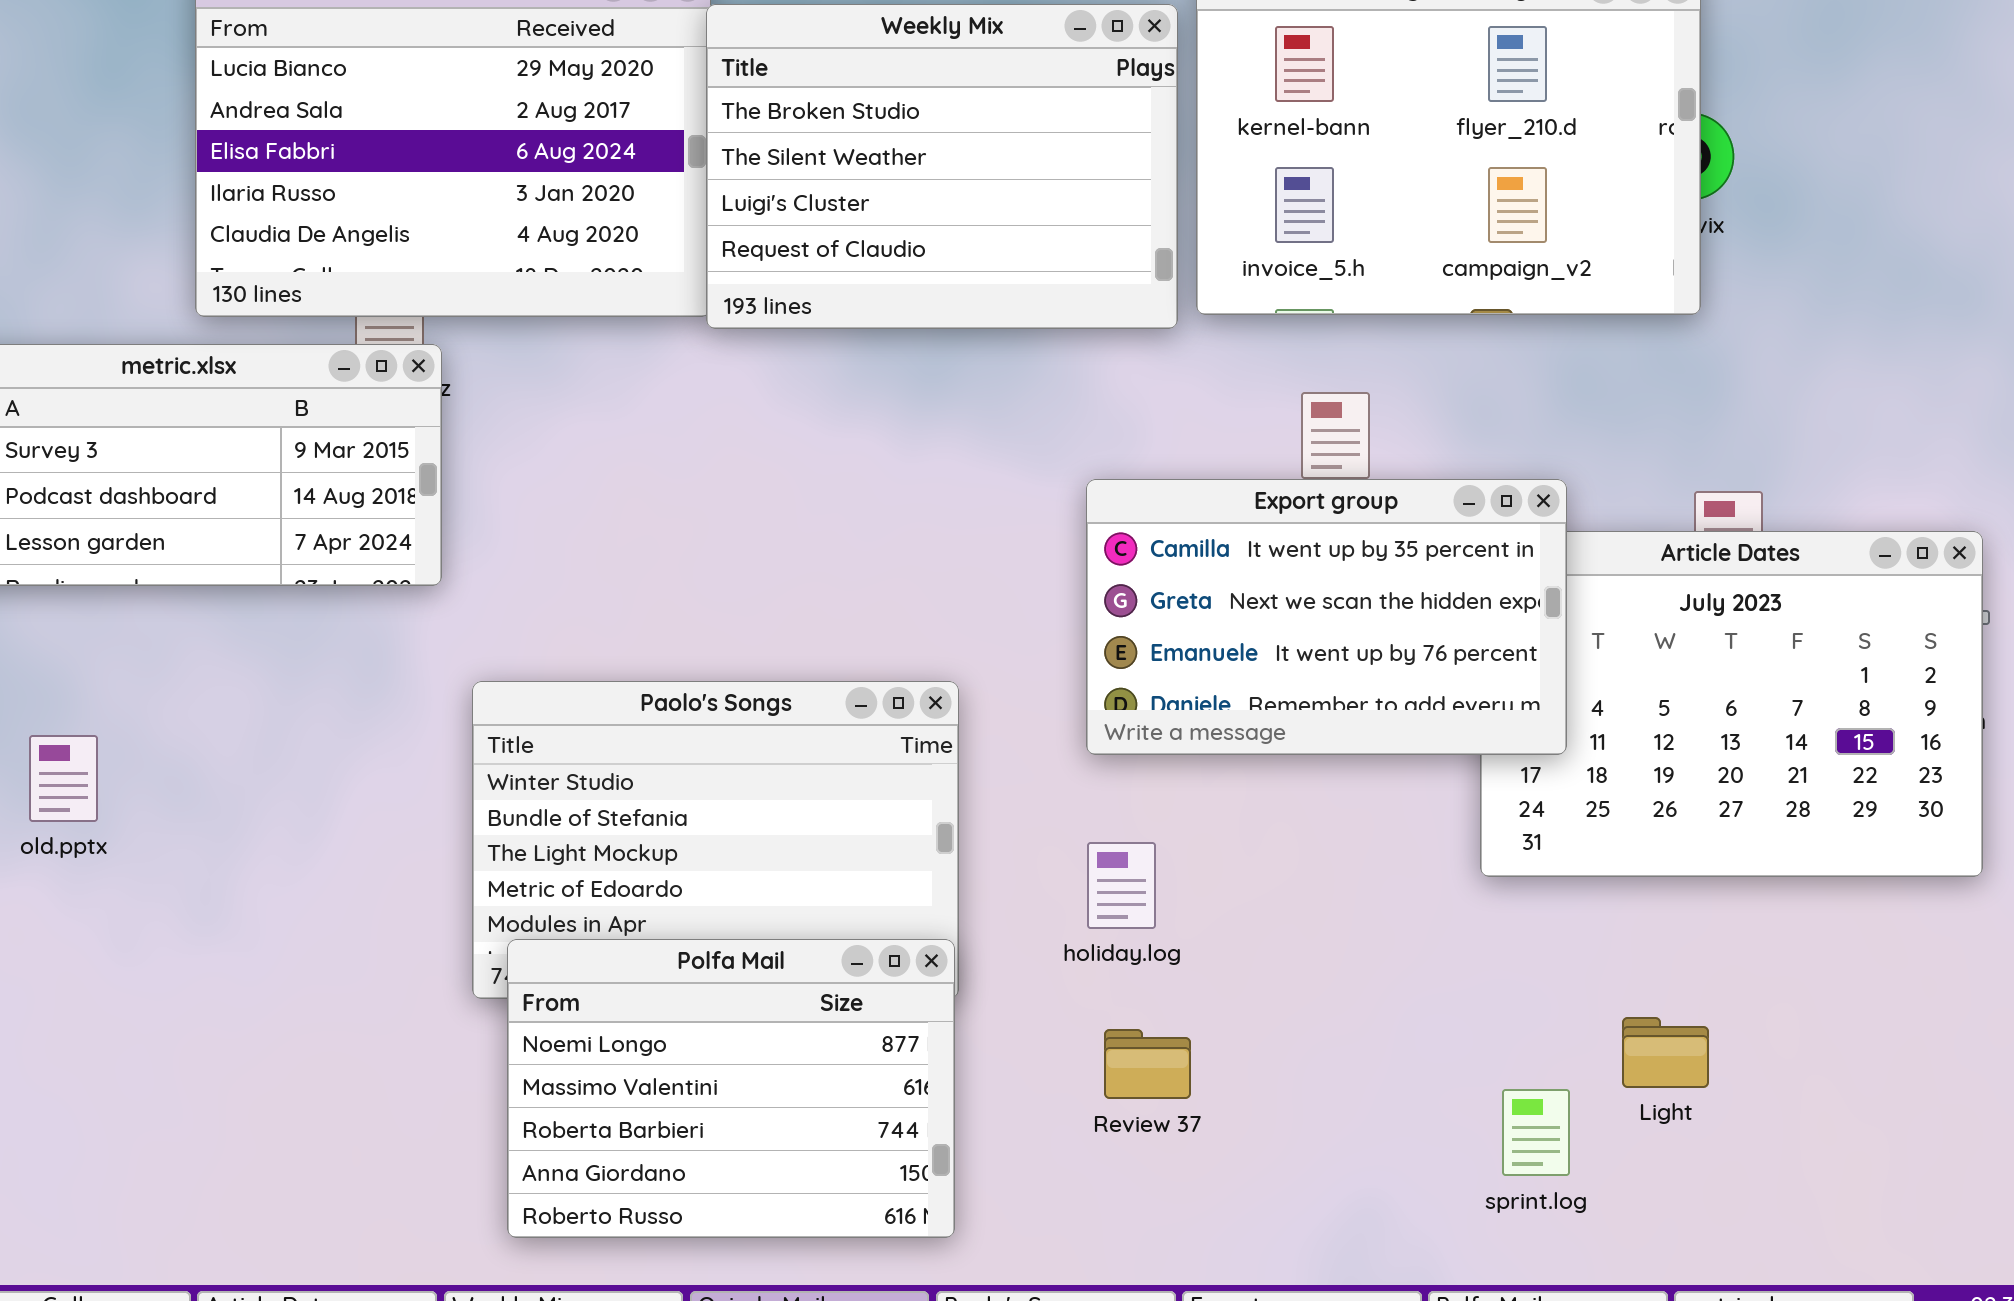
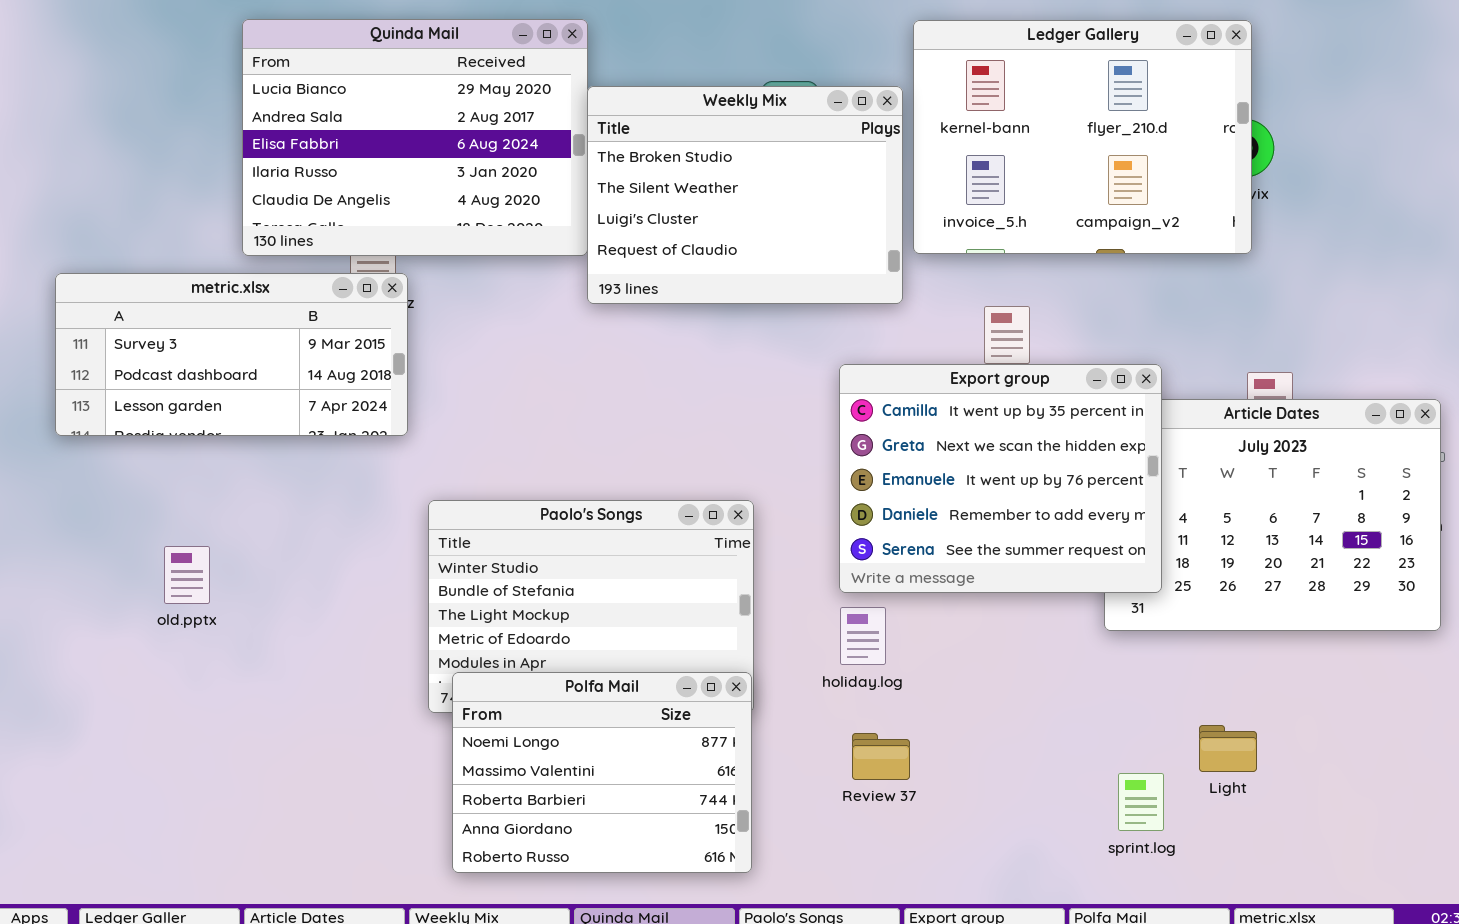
Weekly Mix: [706,4,1178,329] -> [587,86,903,304], moved
Export group: [1086,479,1567,755] -> [839,364,1162,593], resized
old.pptx: [29,735,98,822] -> [164,546,210,604], moved

